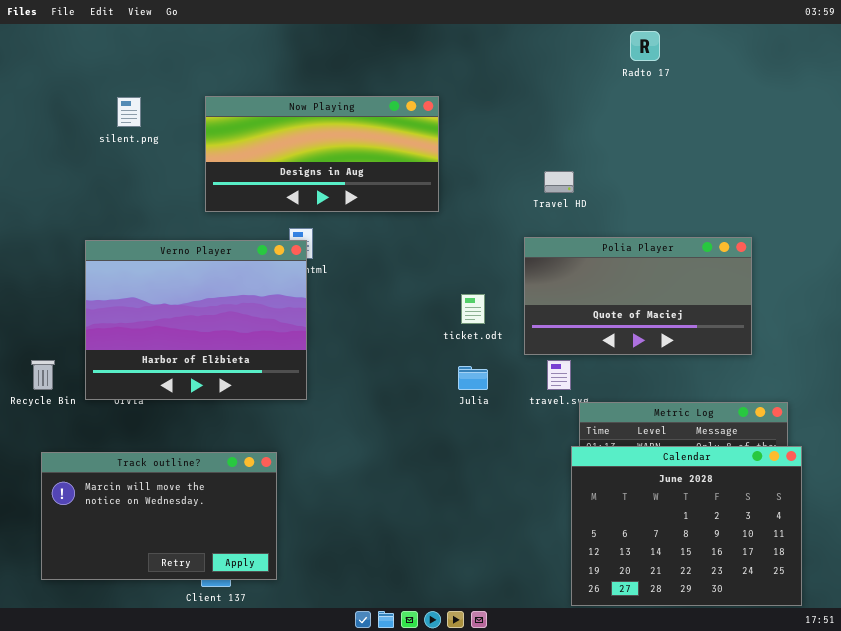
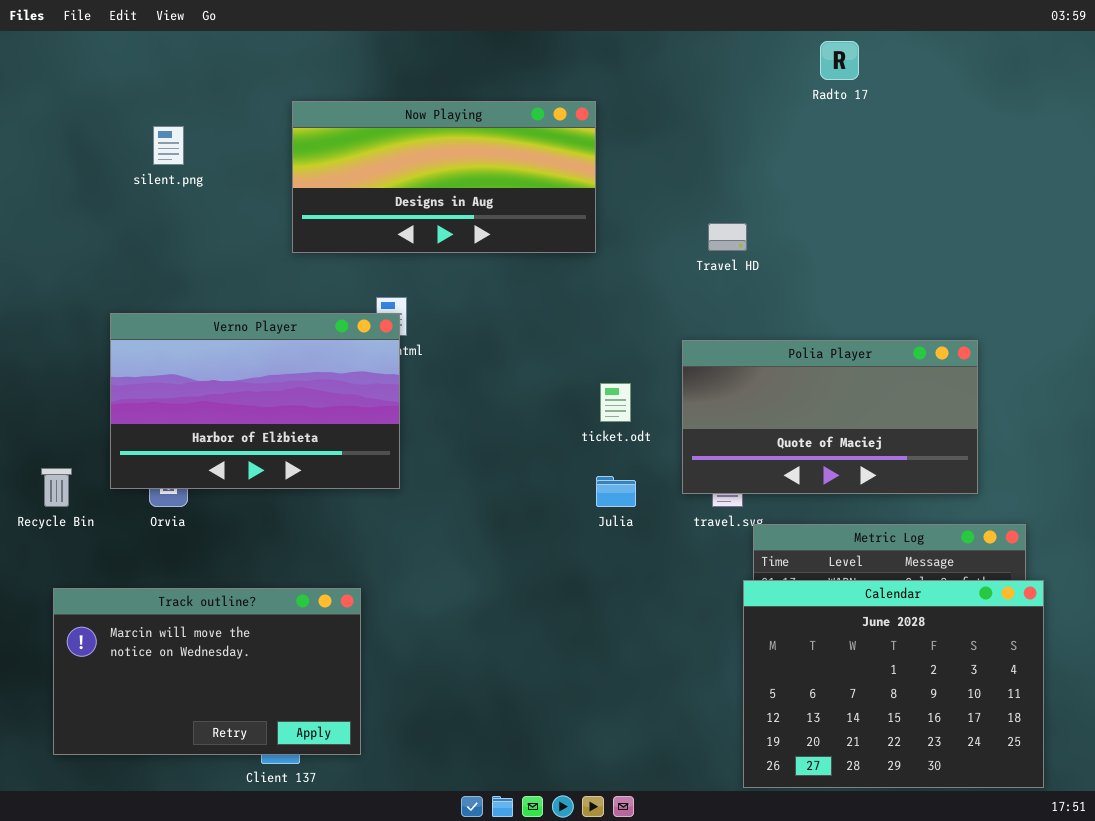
Now Playing: [205,96,439,212] -> [292,101,596,253], moved
Polia Player: [524,237,752,355] -> [682,340,978,494], moved
Verno Player: [85,240,307,400] -> [110,313,400,489], resized

